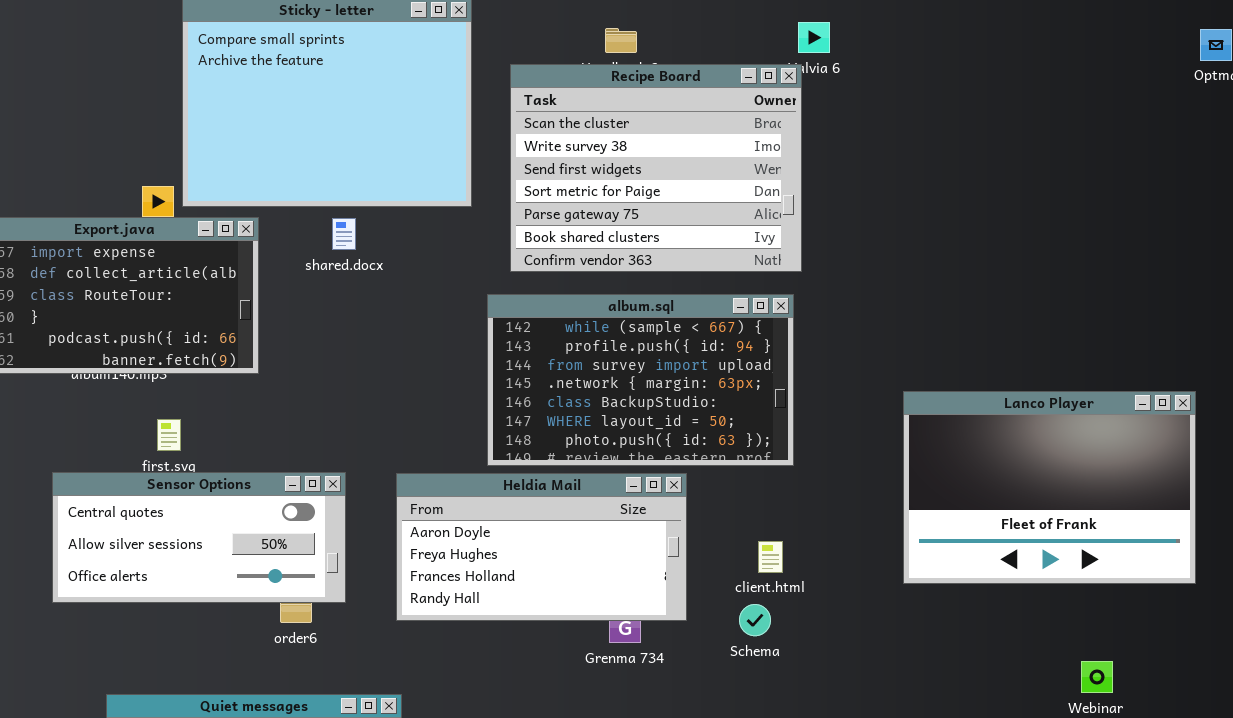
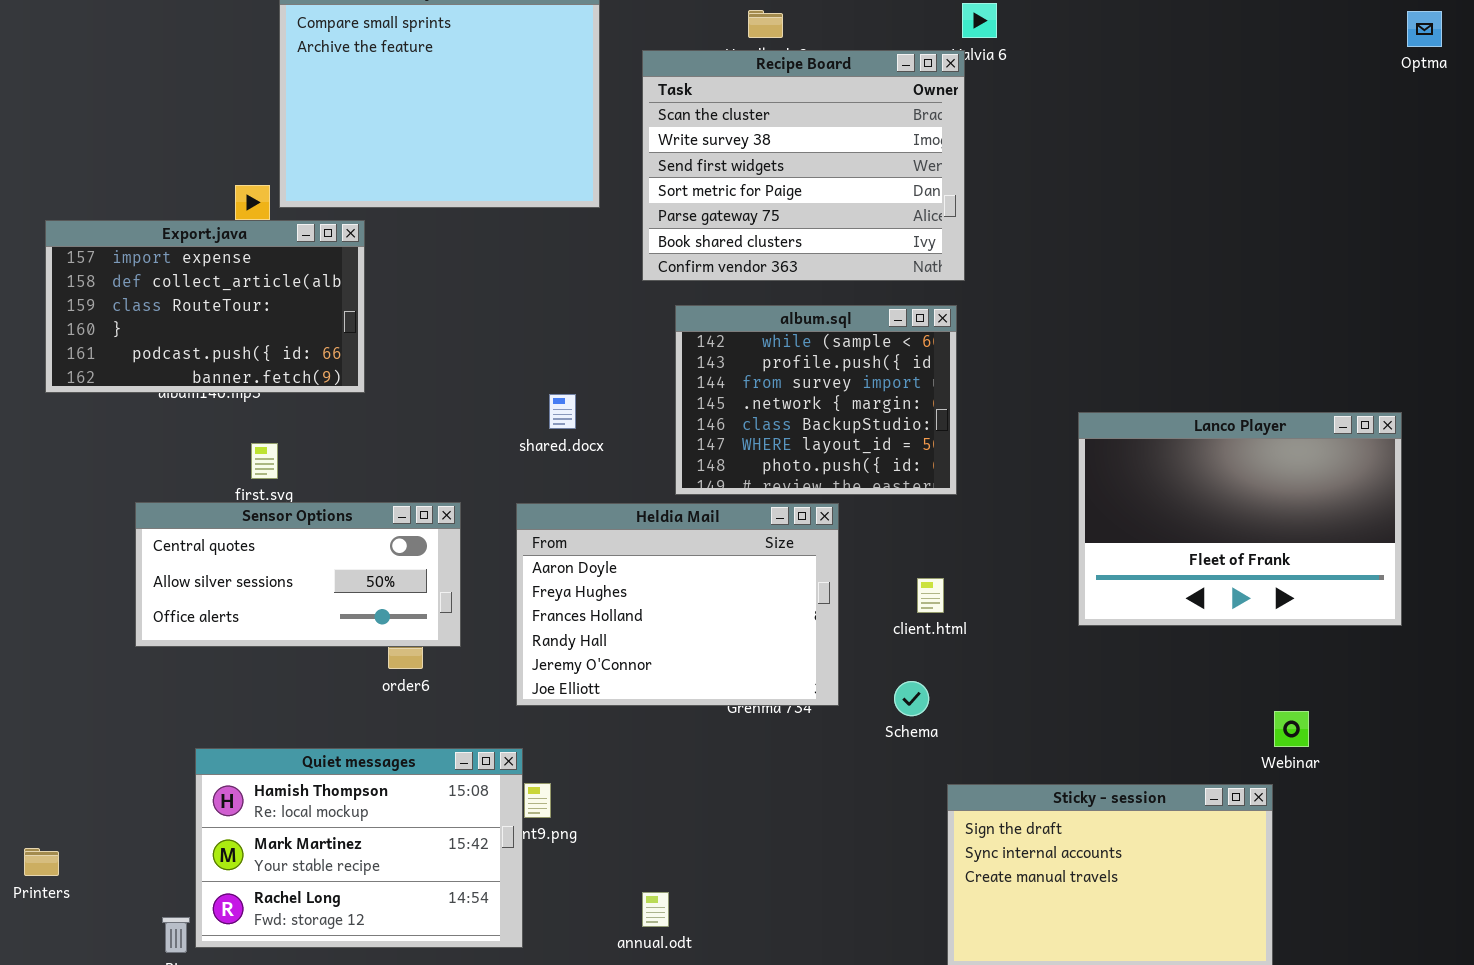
shared.docx: [332,218,356,250] -> [549,394,576,429], moved
album.sql: [487,294,794,466] -> [675,305,957,495], resized
Heldia Mail: [396,473,687,621] -> [516,503,839,706], resized
Schema: [739,604,771,636] -> [894,681,929,716], moved

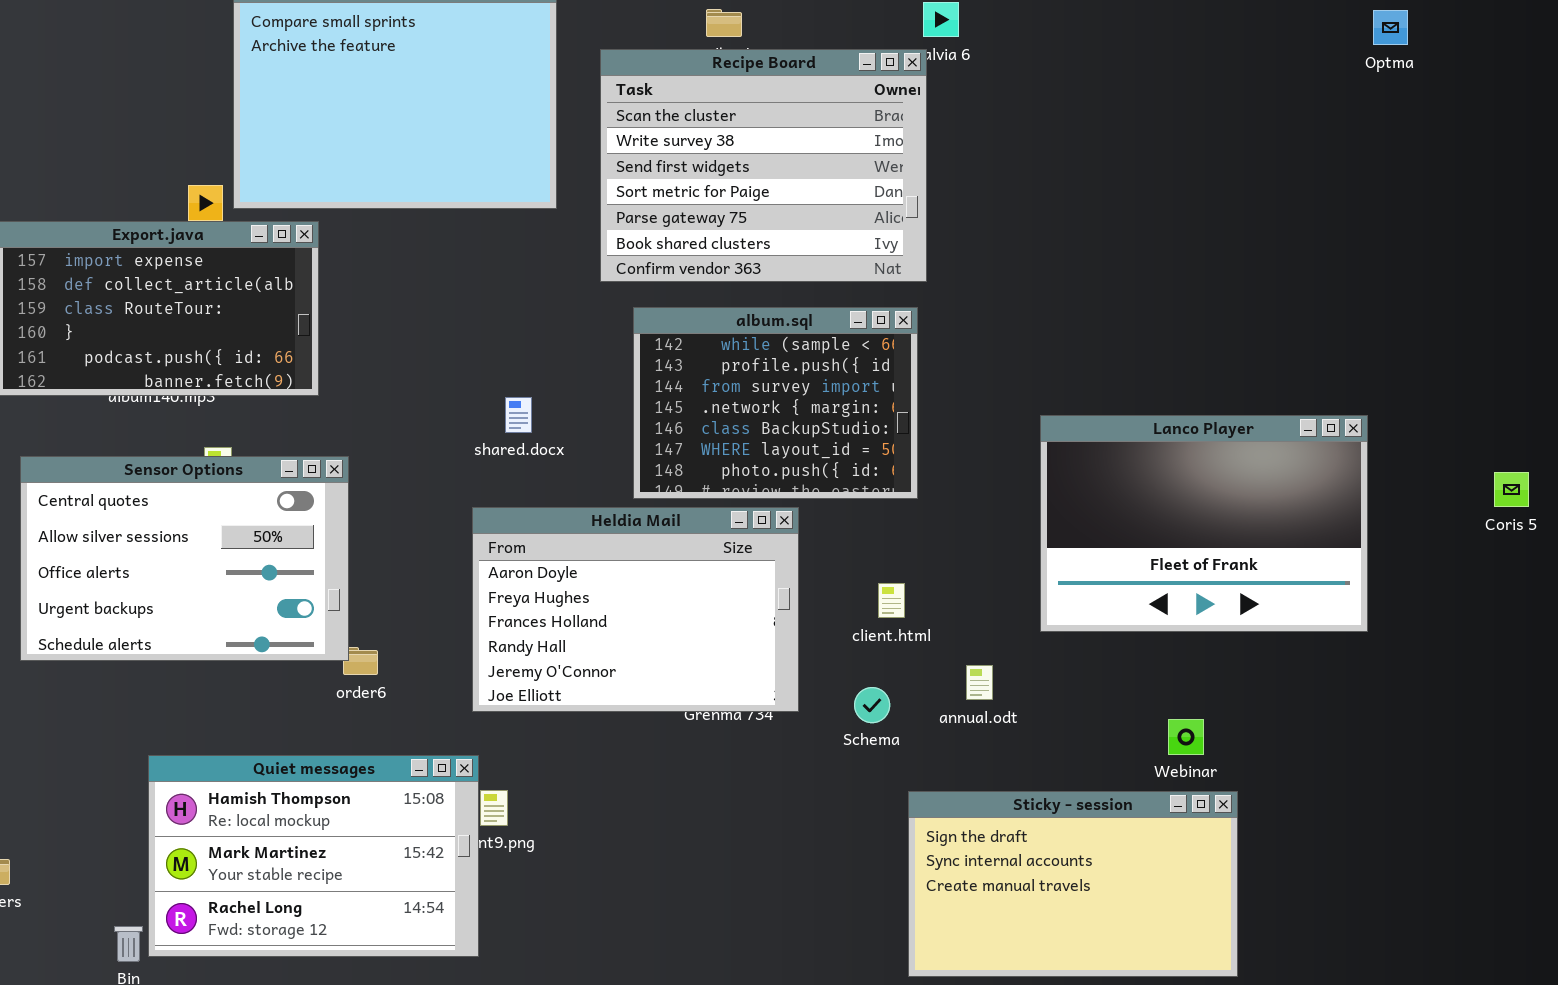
Sensor Options: [135,502,461,647] -> [20,456,349,661], moved, resized
Webinar: [1274,711,1309,747] -> [1168,719,1204,755], moved
annual.odt: [642,892,669,927] -> [966,665,993,700], moved

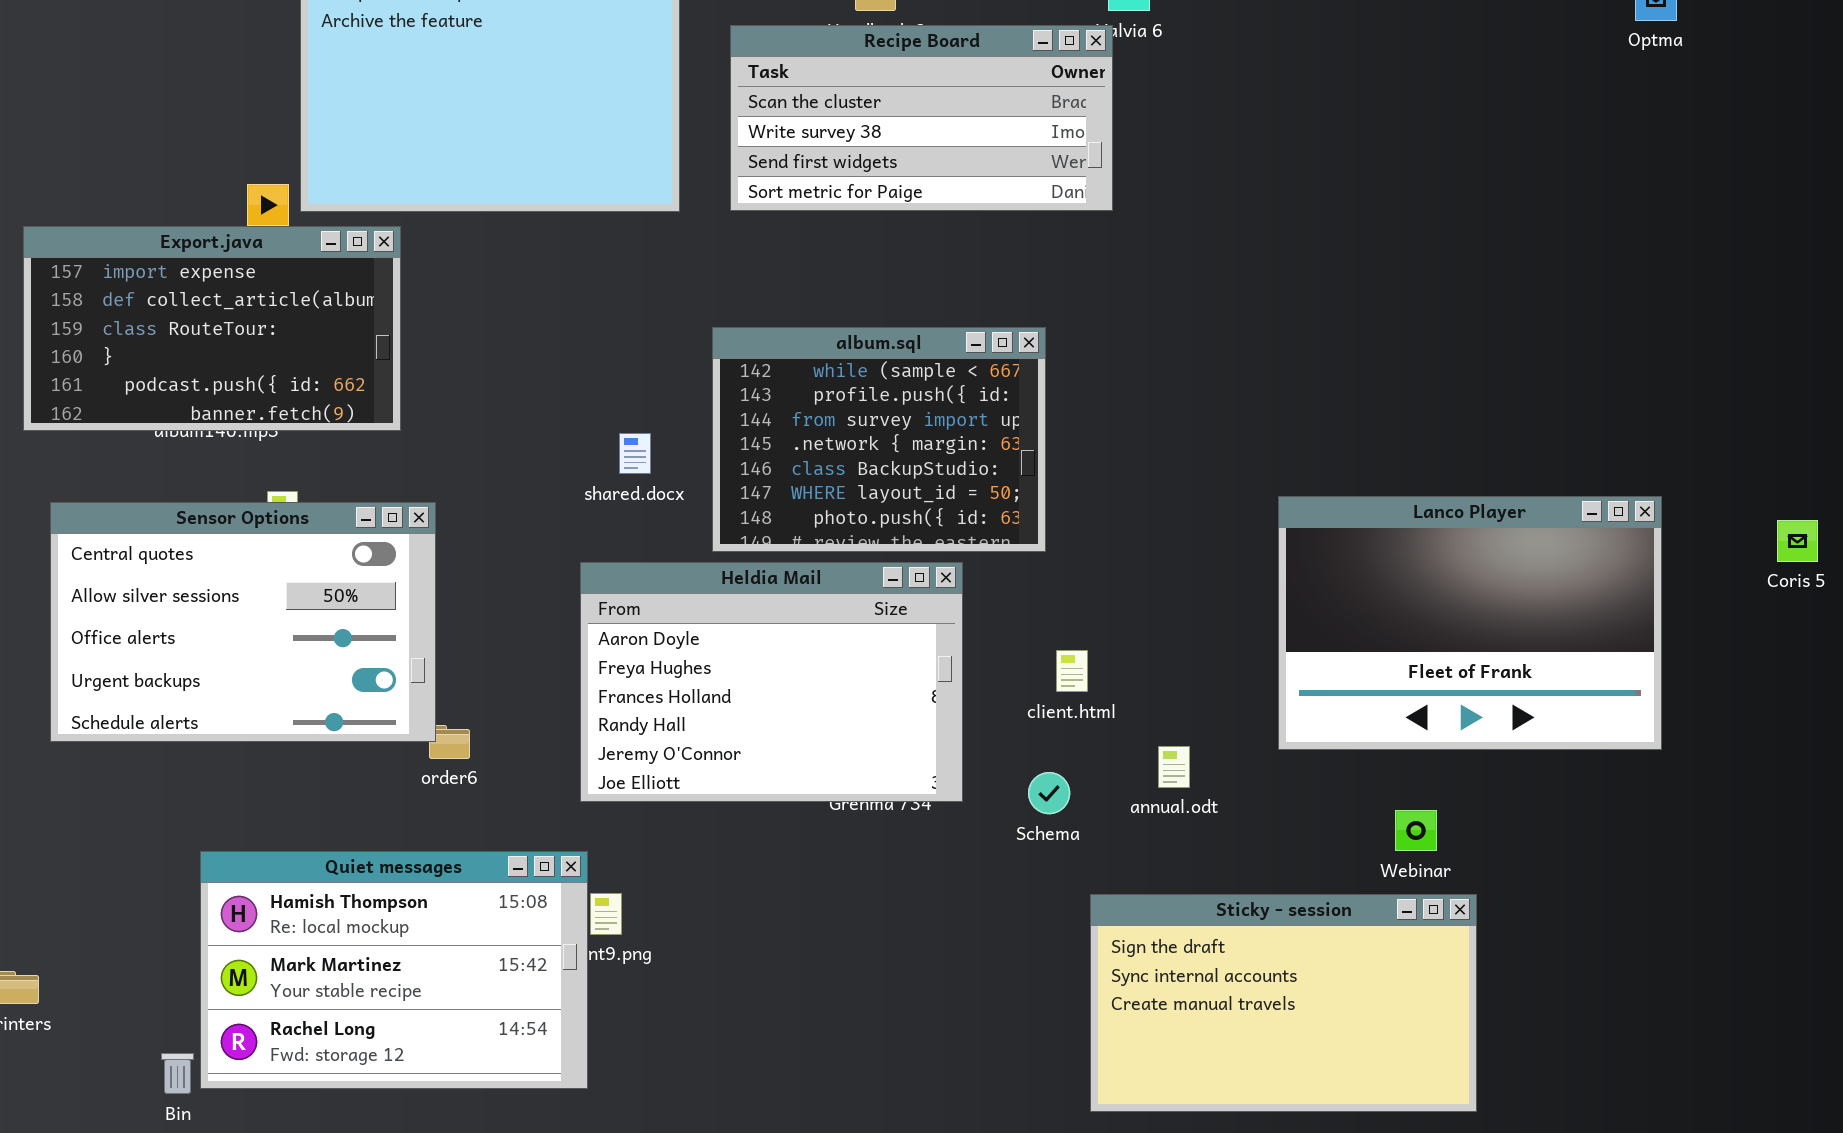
Recipe Board: [600,49,927,282] -> [730,25,1113,211], resized
album.sql: [633,307,918,499] -> [712,327,1046,552], moved
Lanco Player: [1040,415,1368,632] -> [1278,496,1662,750], moved

